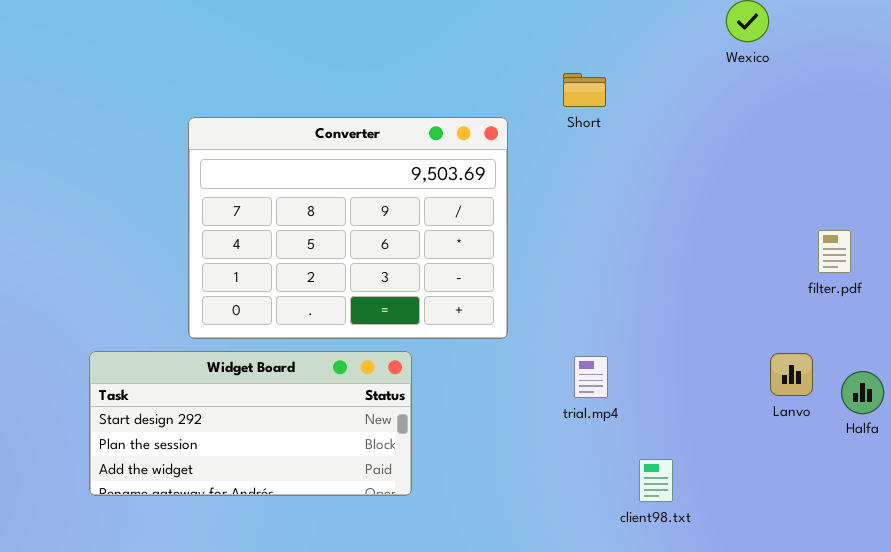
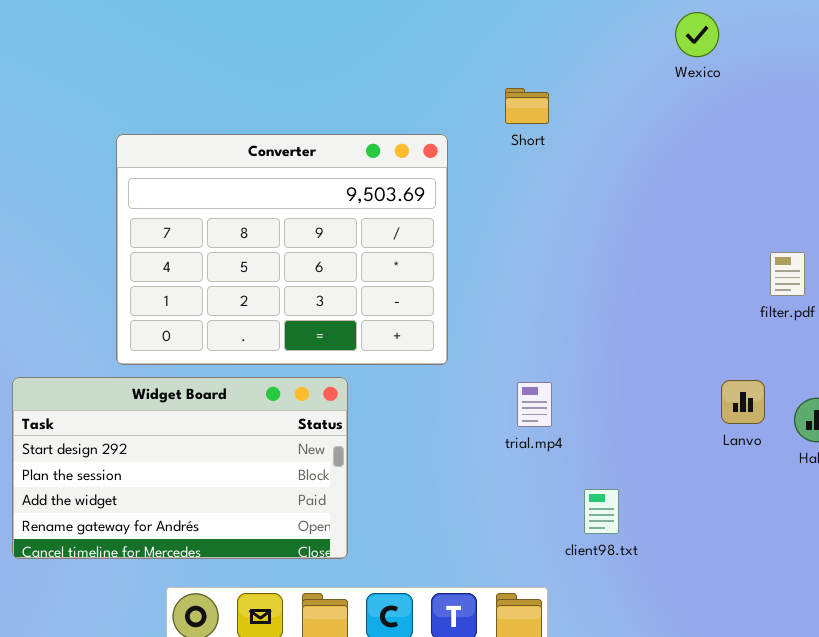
Widget Board: [89,351,412,496] -> [12,377,348,559], resized

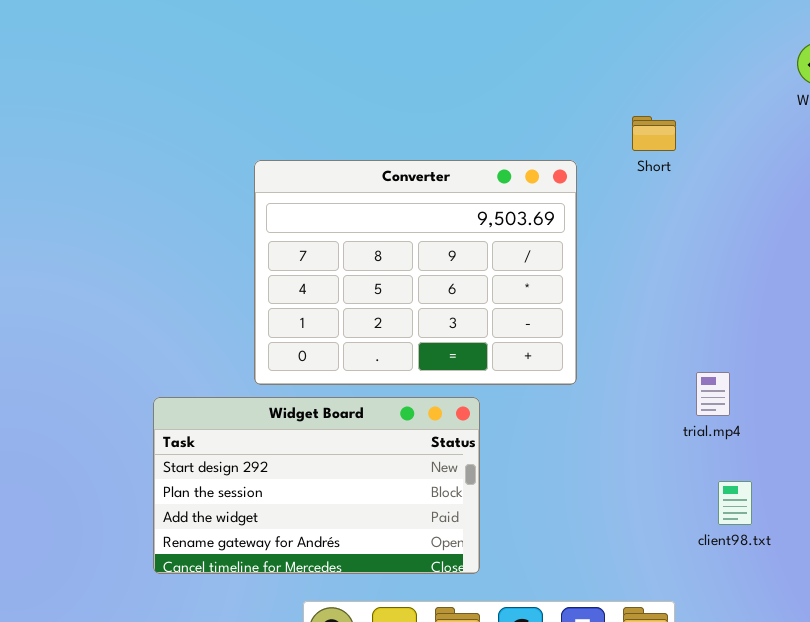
trial.mp4: [517,382,552,427] -> [696,372,730,416], moved
client98.txt: [584,489,619,534] -> [718,481,752,525], moved

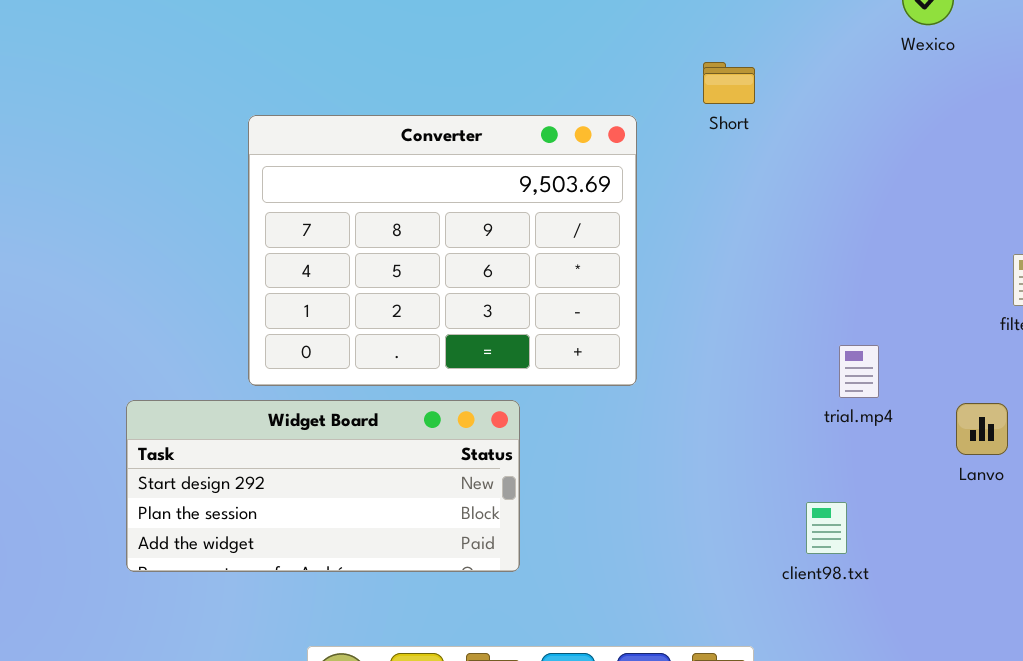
trial.mp4: [696,372,730,416] -> [839,345,879,398], moved
Widget Board: [153,397,480,574] -> [126,400,520,572], resized

